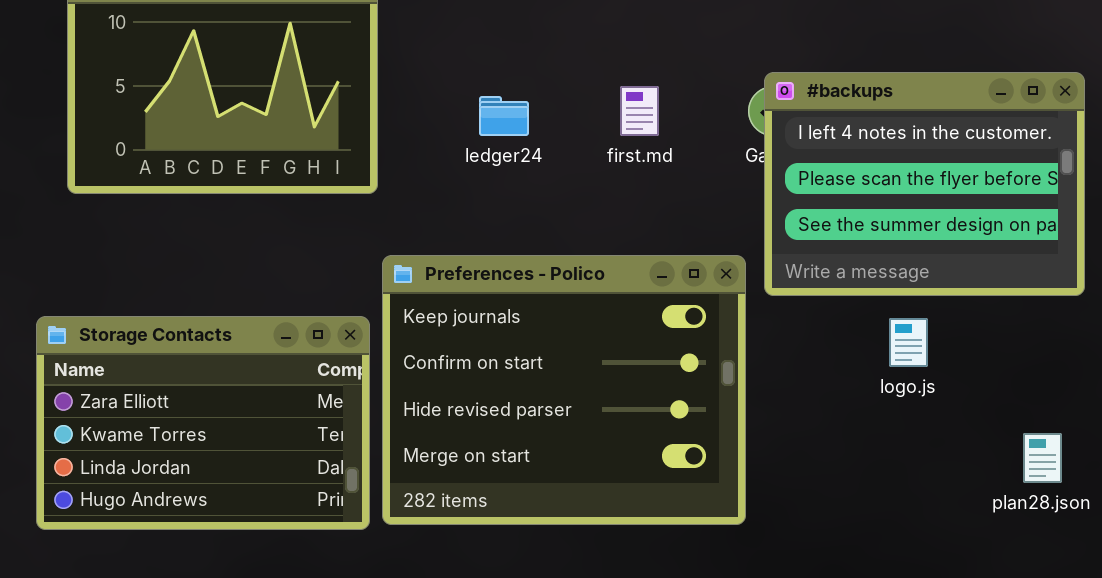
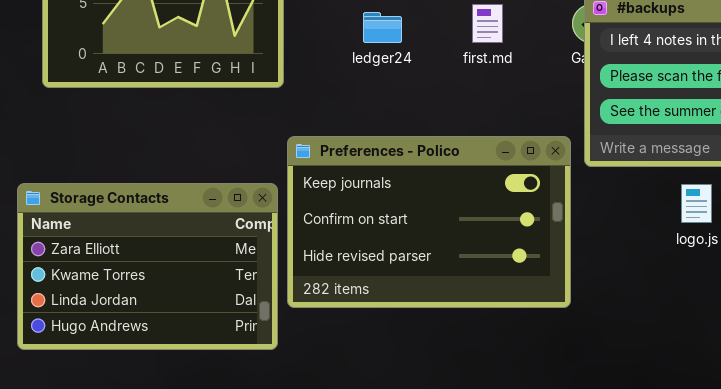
Preferences - Polico: [382,255,746,525] -> [287,136,571,308], resized

